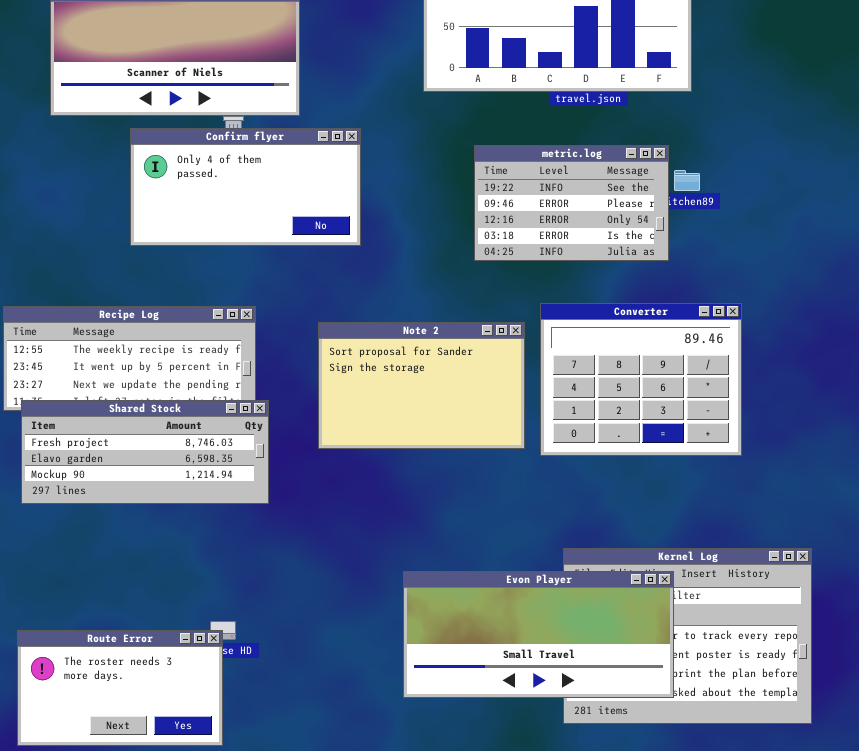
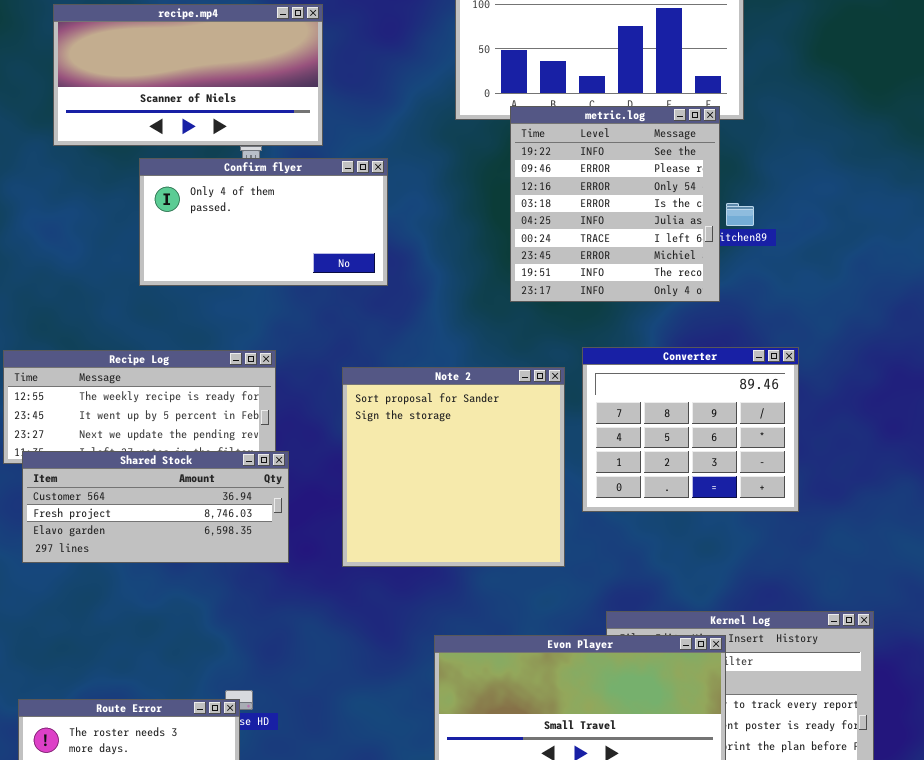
metric.log: [474,145,669,261] -> [510,106,720,302], resized
Note 2: [318,322,525,449] -> [342,367,565,567], resized
Shared Stock: [21,400,269,504] -> [22,451,289,563], scrolled up 1 row

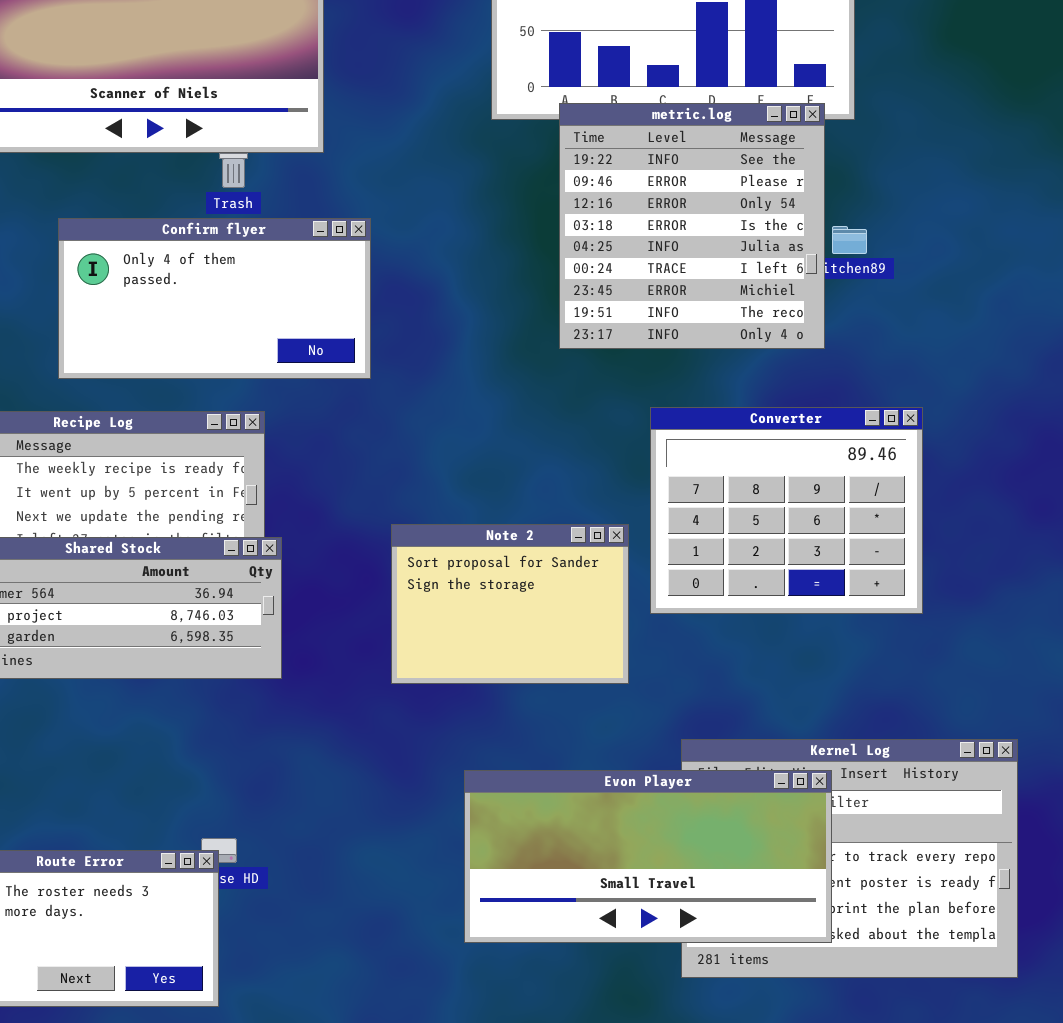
Confirm flyer: [139,158,388,286] -> [58,218,371,379], moved
Note 2: [342,367,565,567] -> [391,524,629,684], resized

